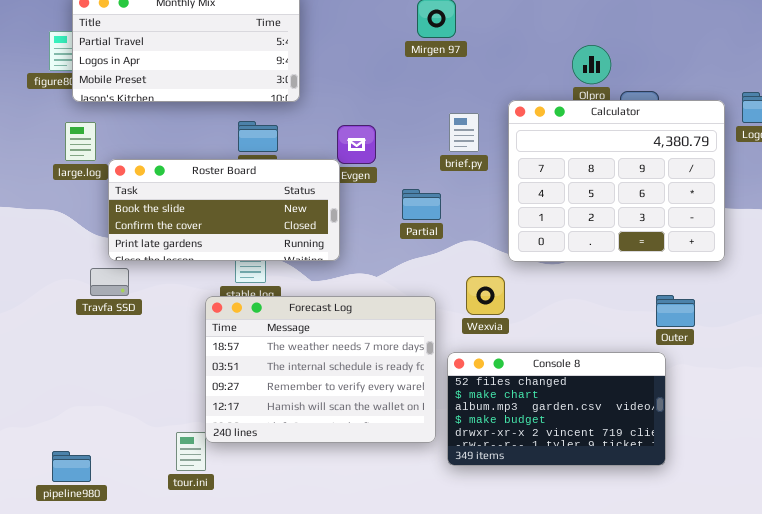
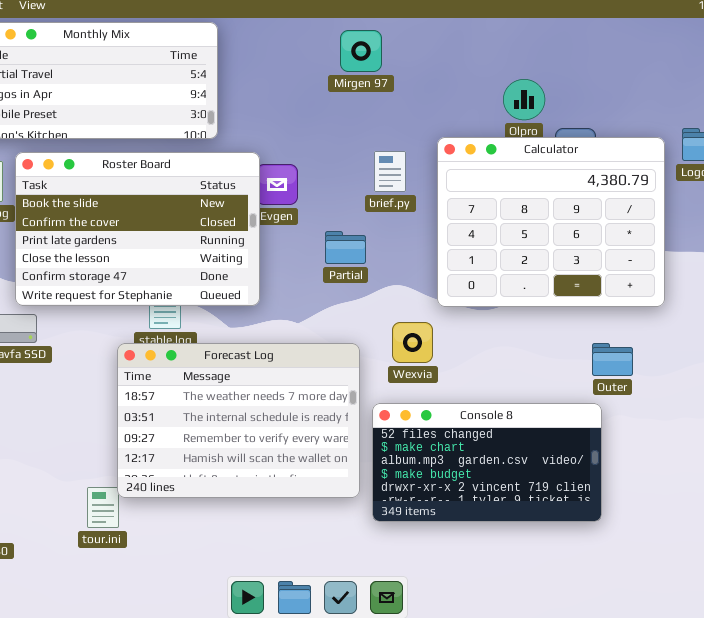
Roster Board: [108,159,340,261] -> [15,152,260,306], resized

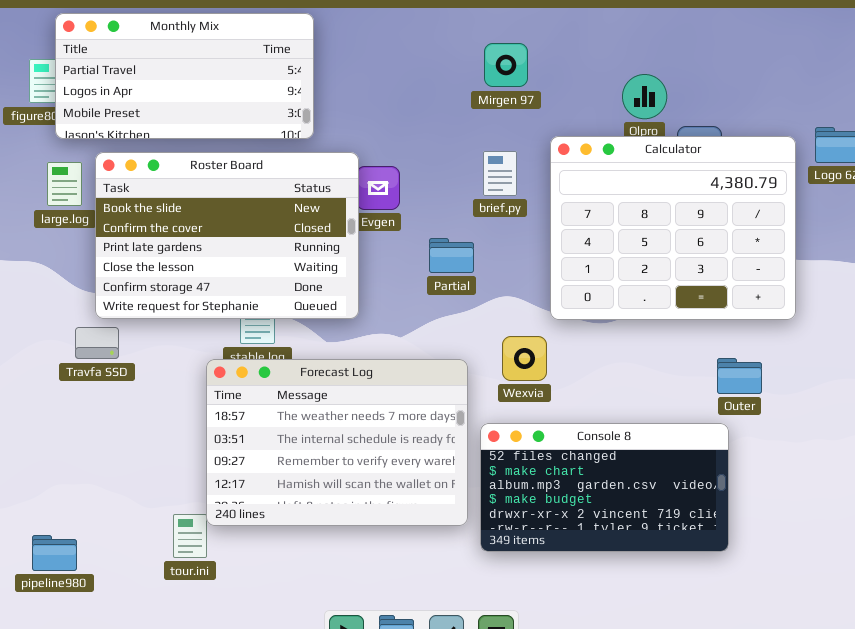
Mirgen 97: [340,30,382,72] -> [484,43,528,87], moved

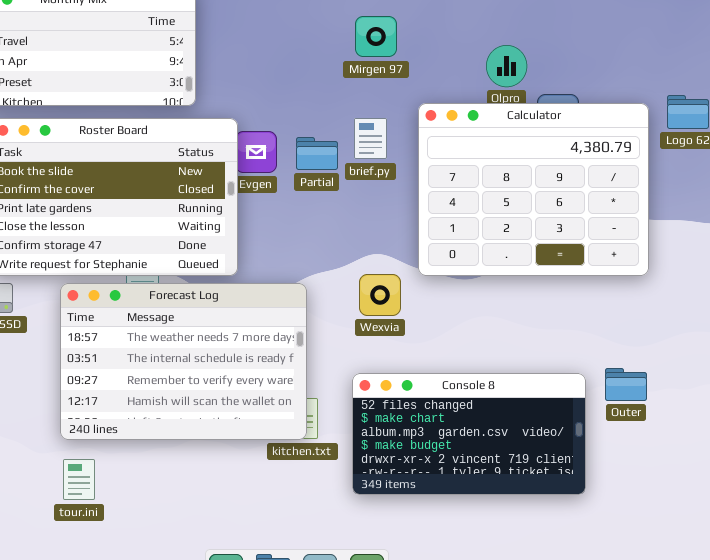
Partial: [429,238,474,273] -> [296,137,338,170], moved
Wexvia: [502,336,547,381] -> [359,274,401,316], moved
Outer: [717,358,762,394] -> [605,368,647,401], moved
Forecast Log: [206,359,468,526] -> [60,283,307,440], moved

